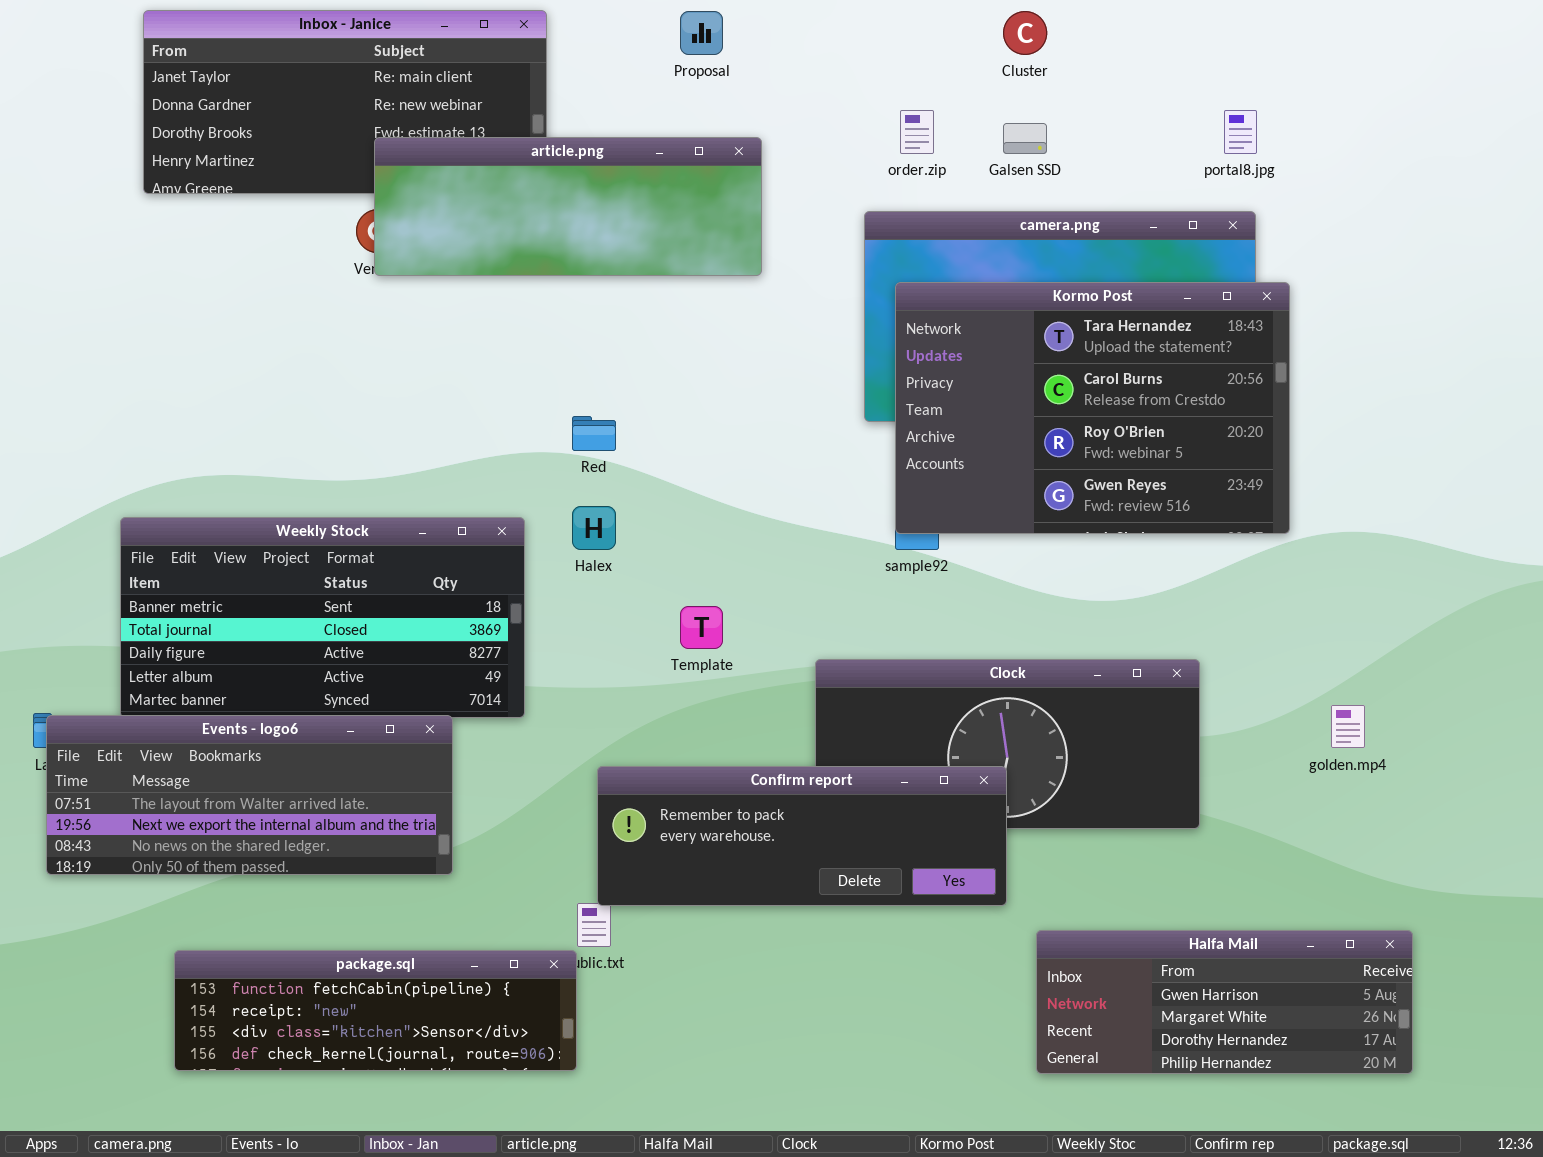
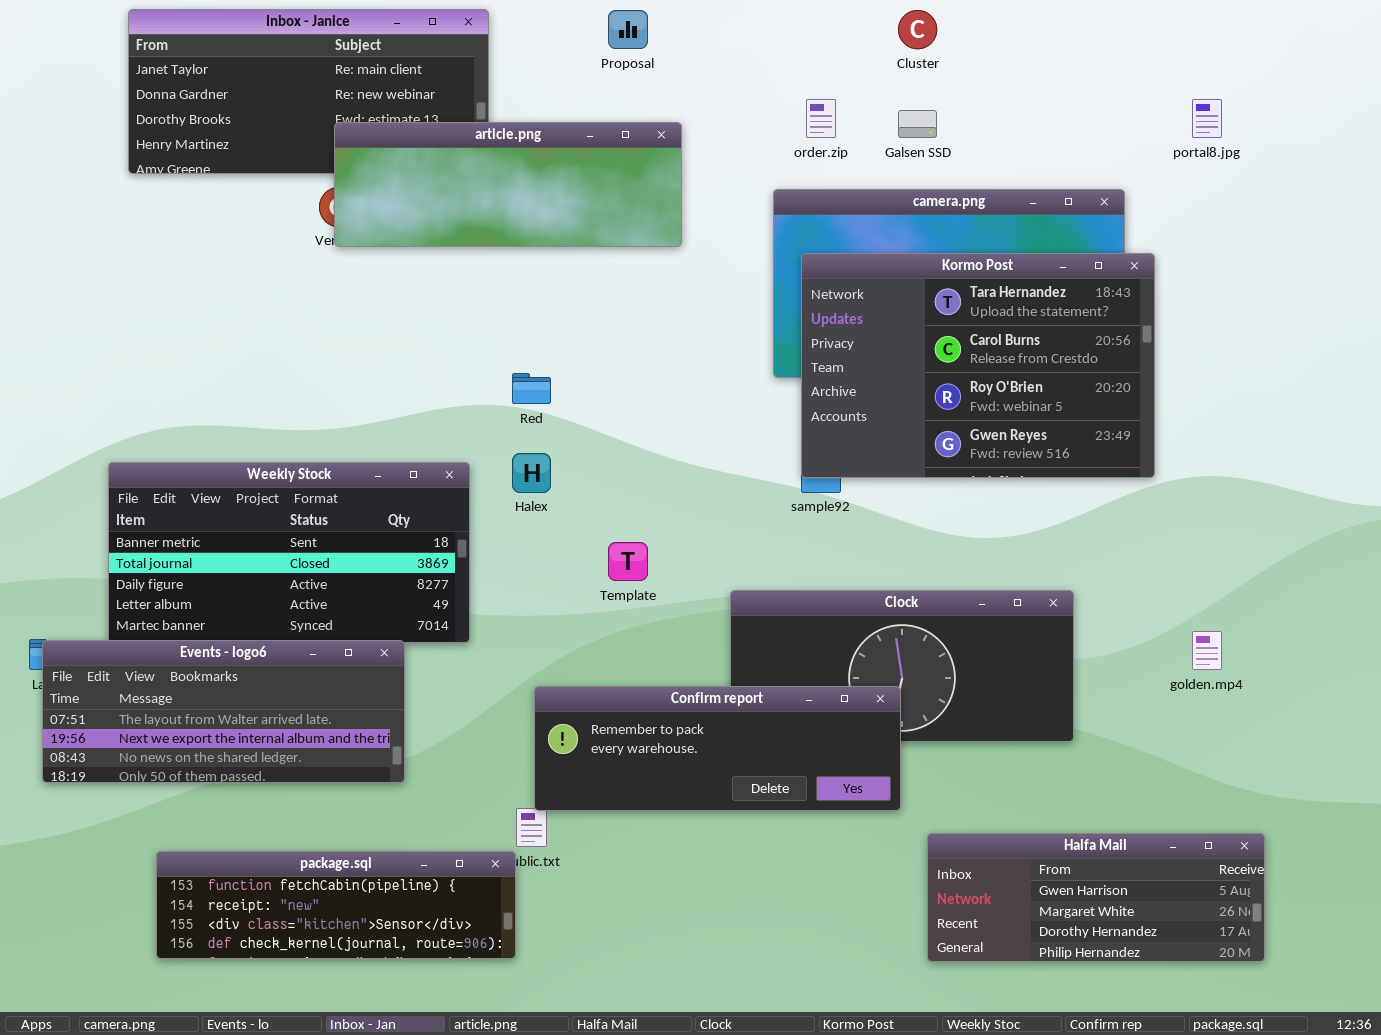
portal8.jpg: [1224,110,1257,154] -> [1192,99,1222,138], moved

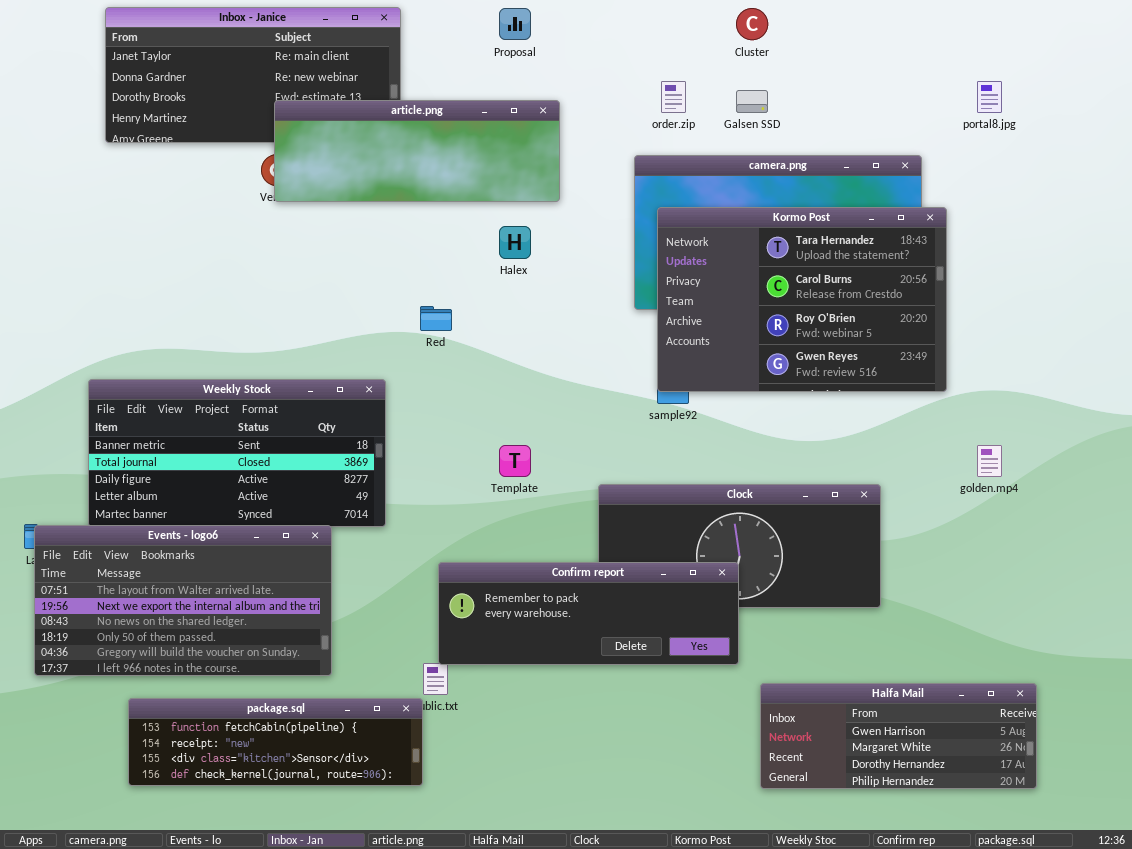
Halex: [512,453,551,493] -> [499,226,531,259], moved
golden.mp4: [1192,631,1222,670] -> [977,445,1002,477], moved
Events - logo6: [42,640,405,783] -> [34,525,332,676], resized

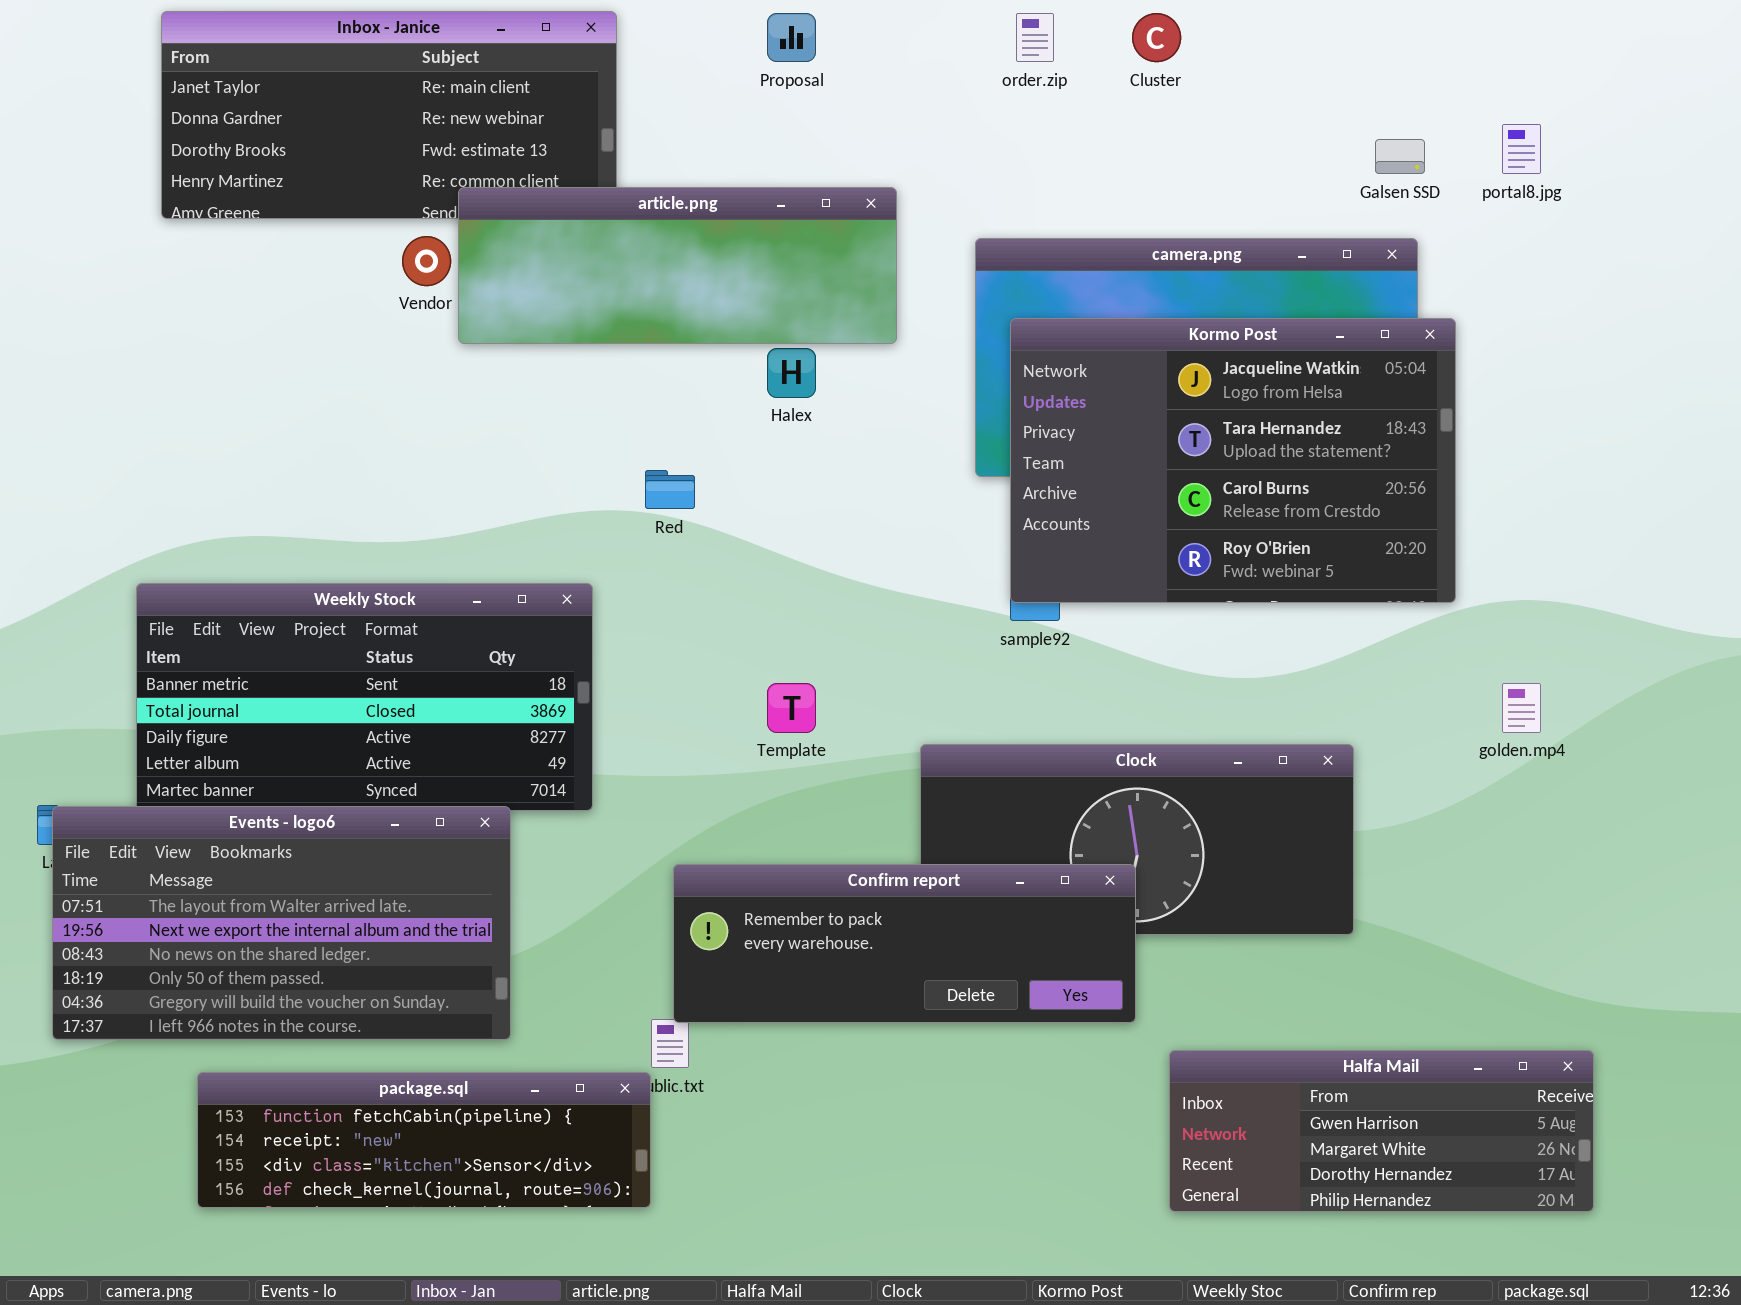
order.zip: [661,81,686,113] -> [1016,13,1054,62], moved
Galsen SSD: [736,90,768,113] -> [1375,139,1425,174], moved
article.png: [274,100,560,202] -> [458,187,897,344], moved
Kormo Post: [657,207,947,392] -> [1010,318,1456,603], scrolled up 1 row

